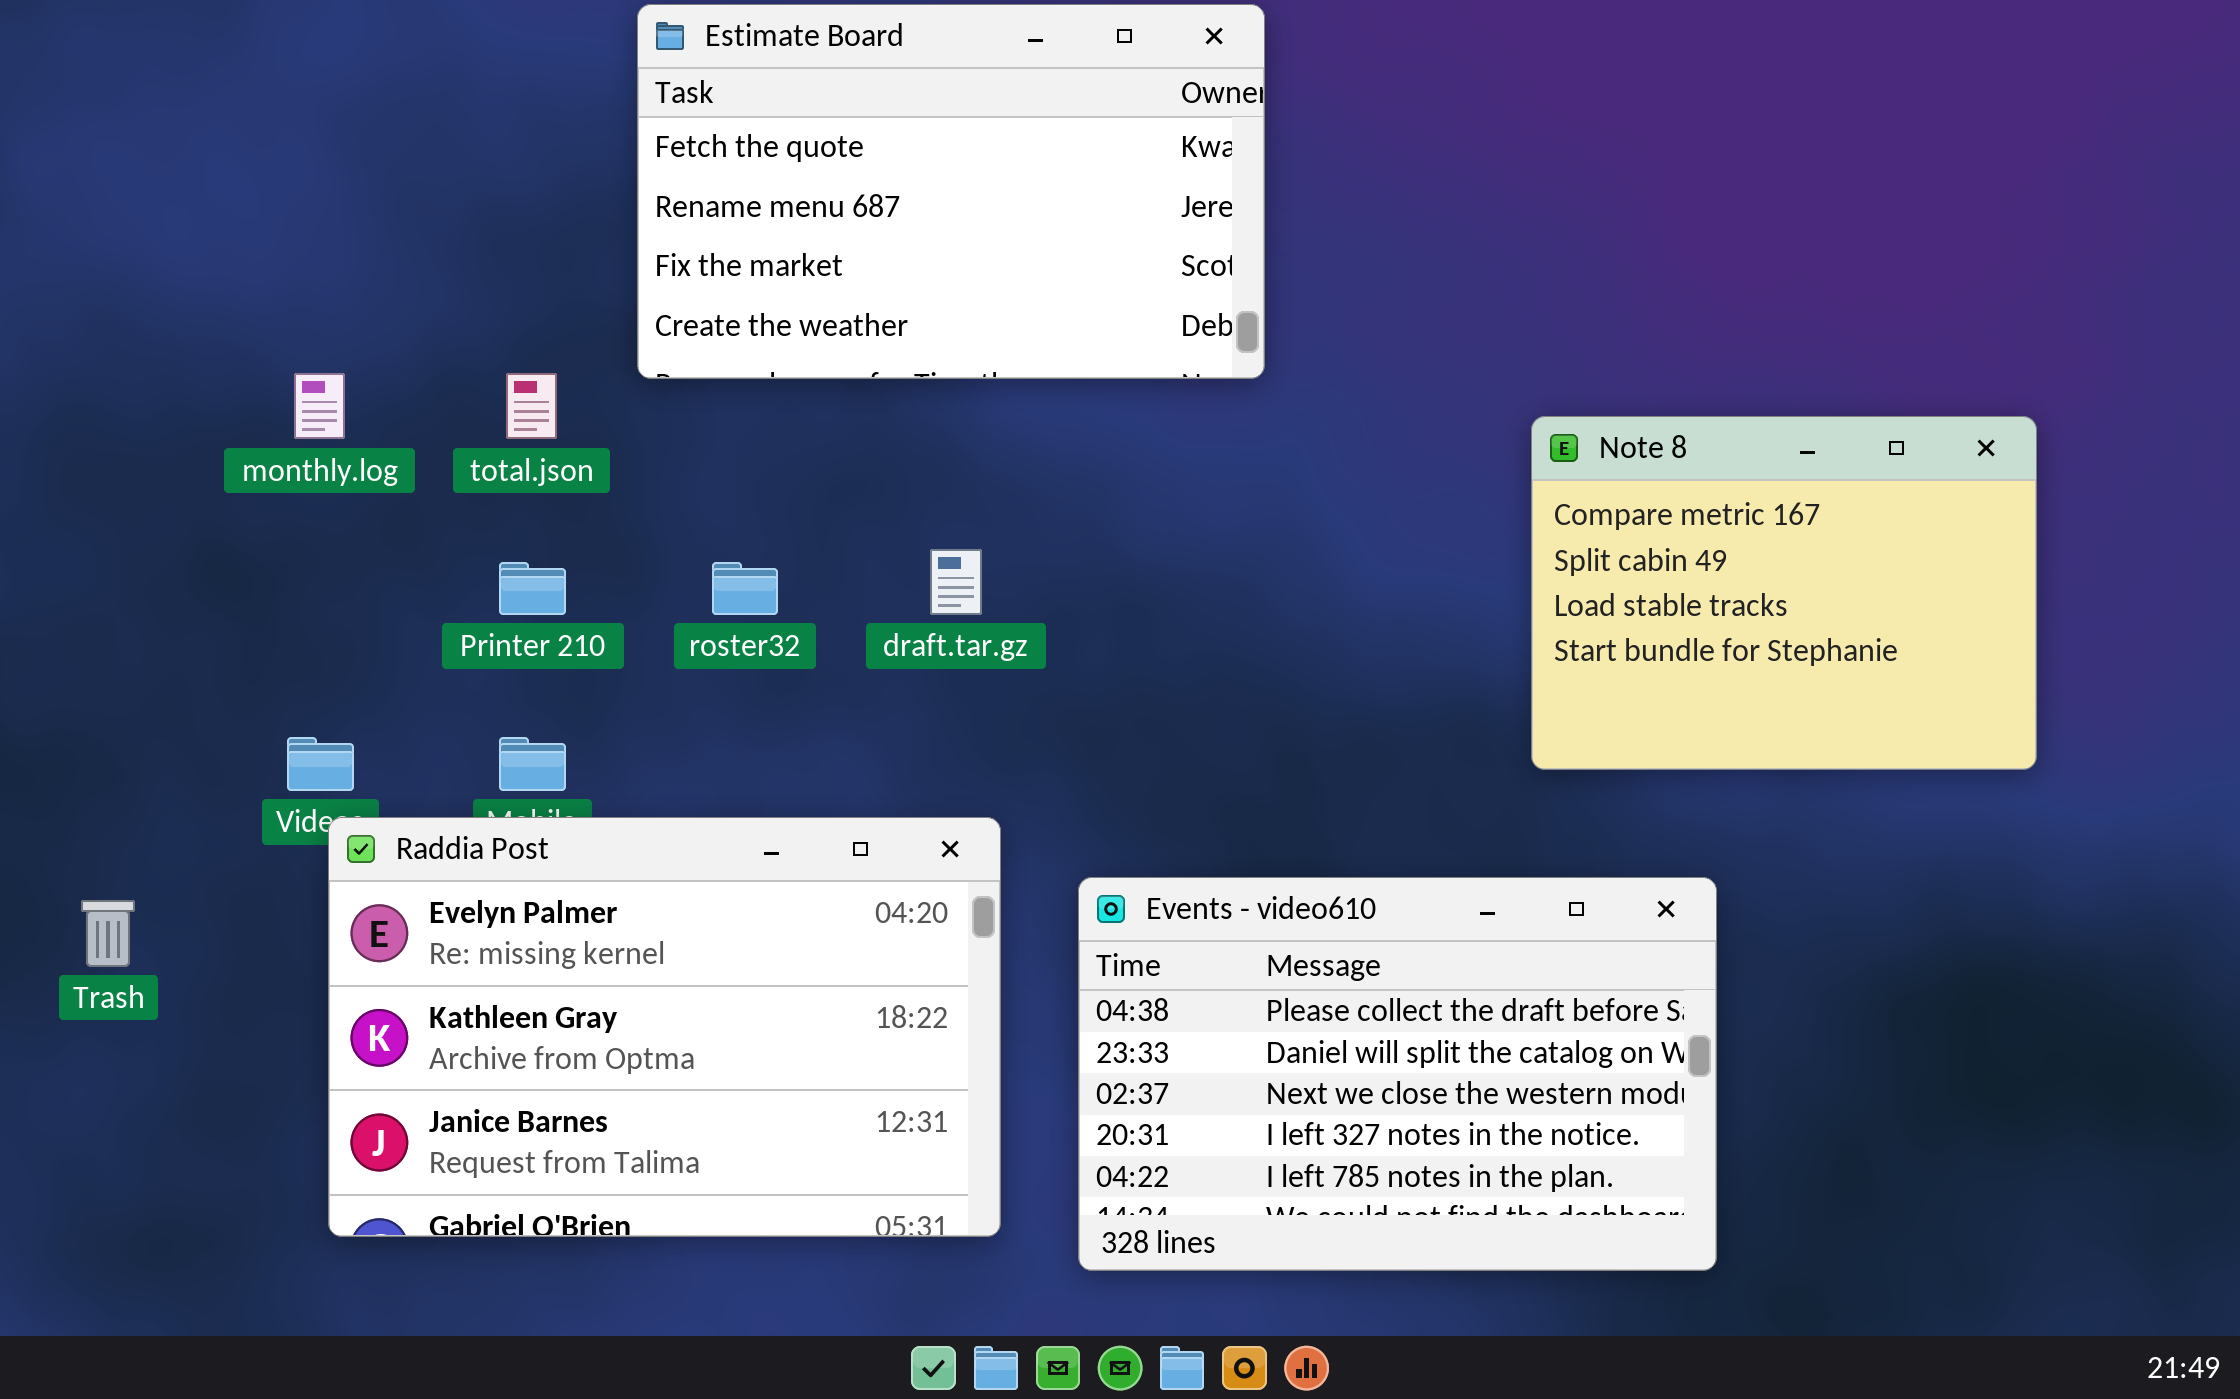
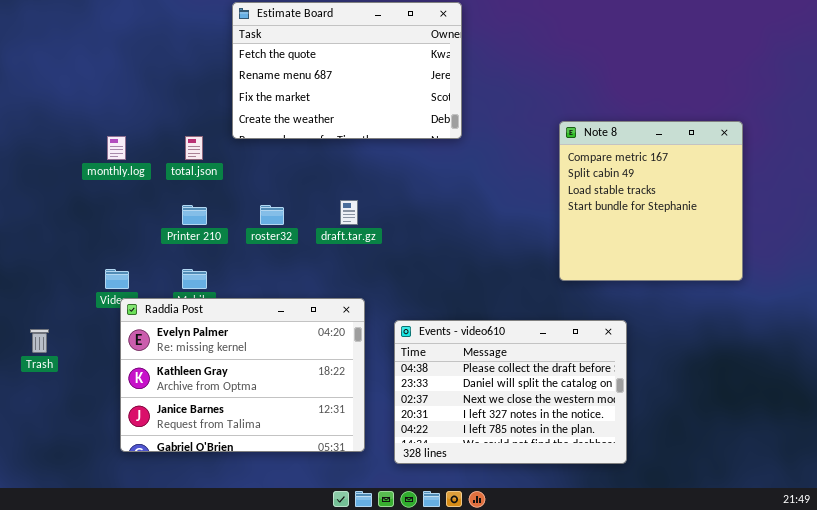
Note 8: [1531,416,2037,770] -> [559,121,743,281], resized

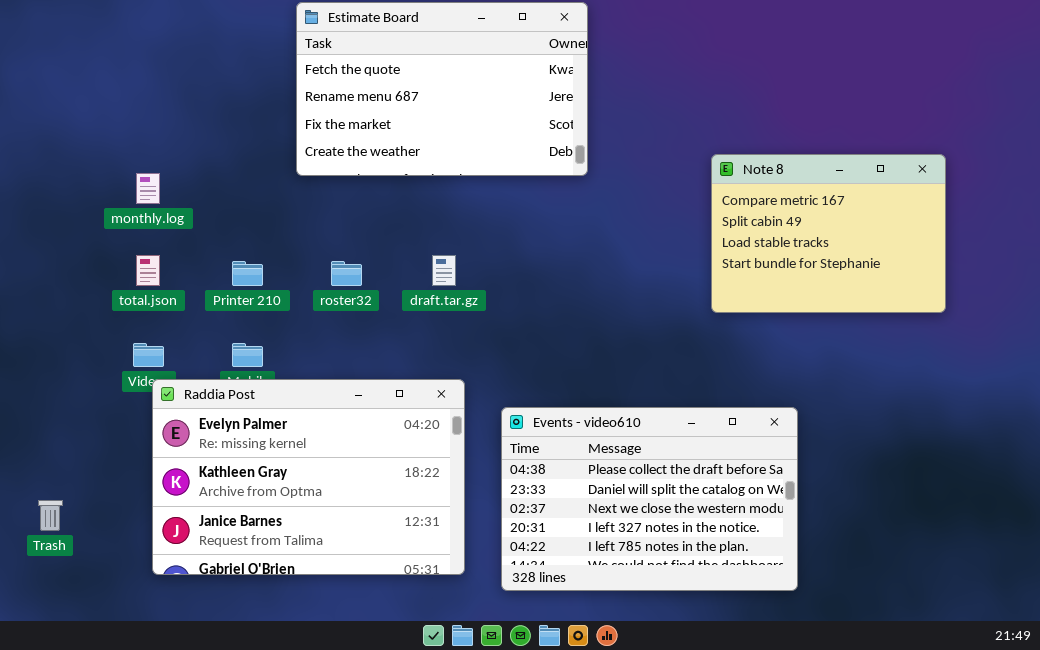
Note 8: [559,121,743,281] -> [711,154,946,313], resized
total.json: [185,136,203,160] -> [136,255,160,286], moved
Trash: [30,329,49,353] -> [38,500,63,531], moved

